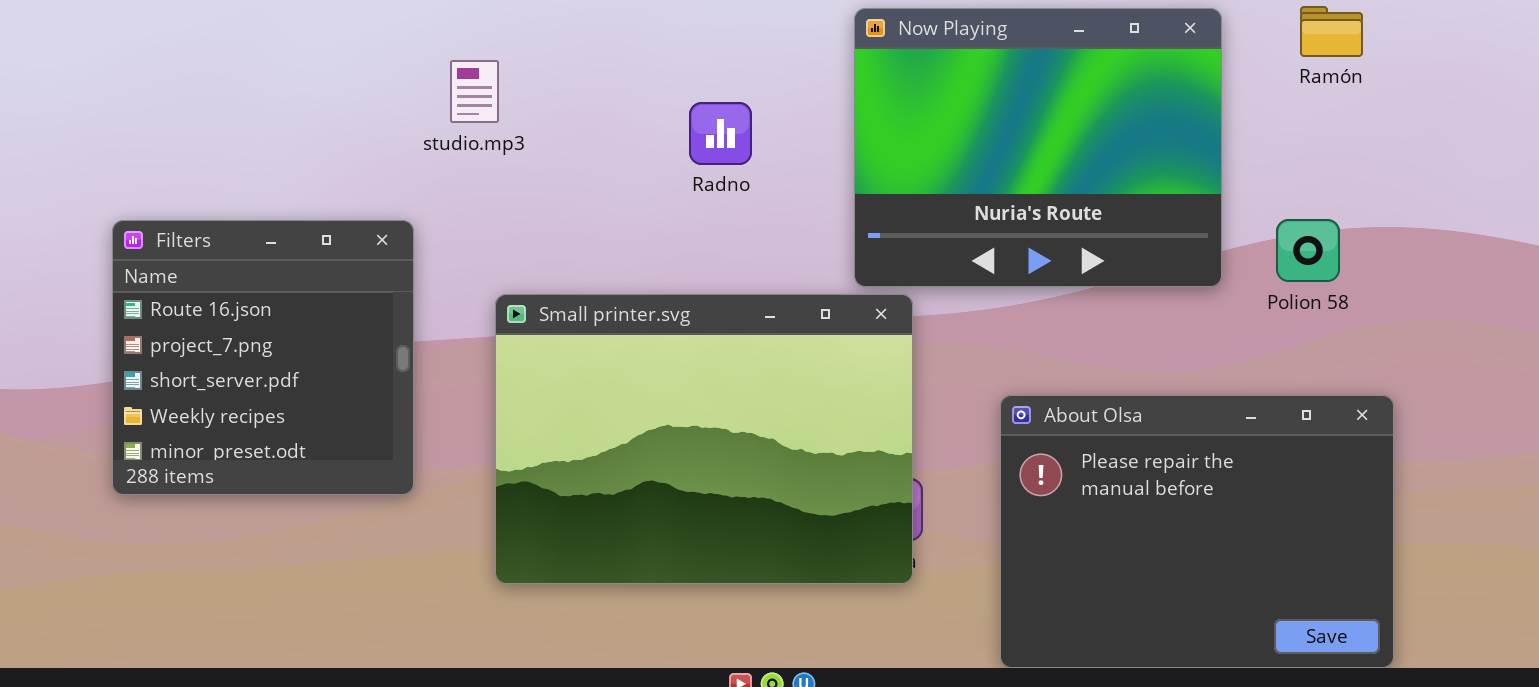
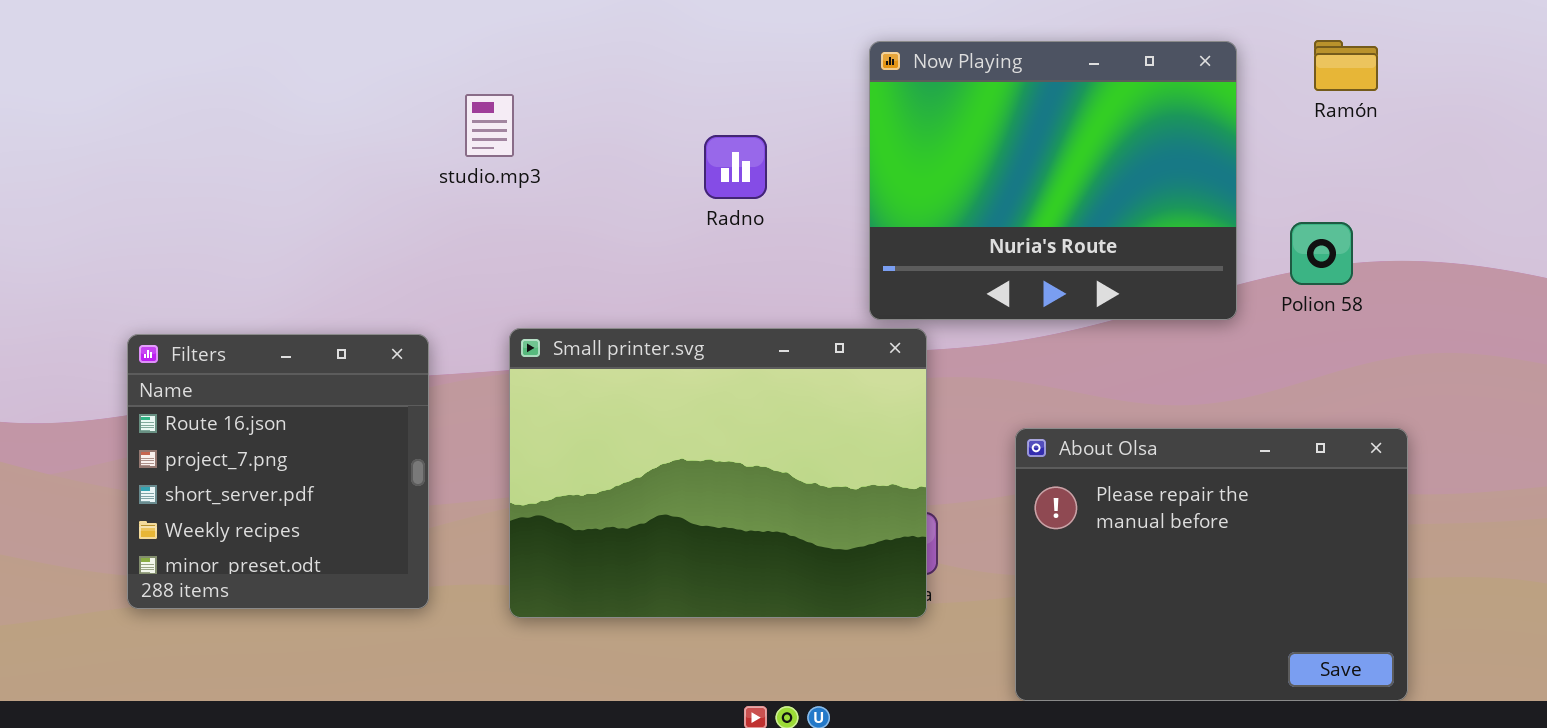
Polion 58: [1276,219,1340,282] -> [1290,222,1353,285], moved
Filters: [112,220,414,495] -> [127,334,429,609], moved

